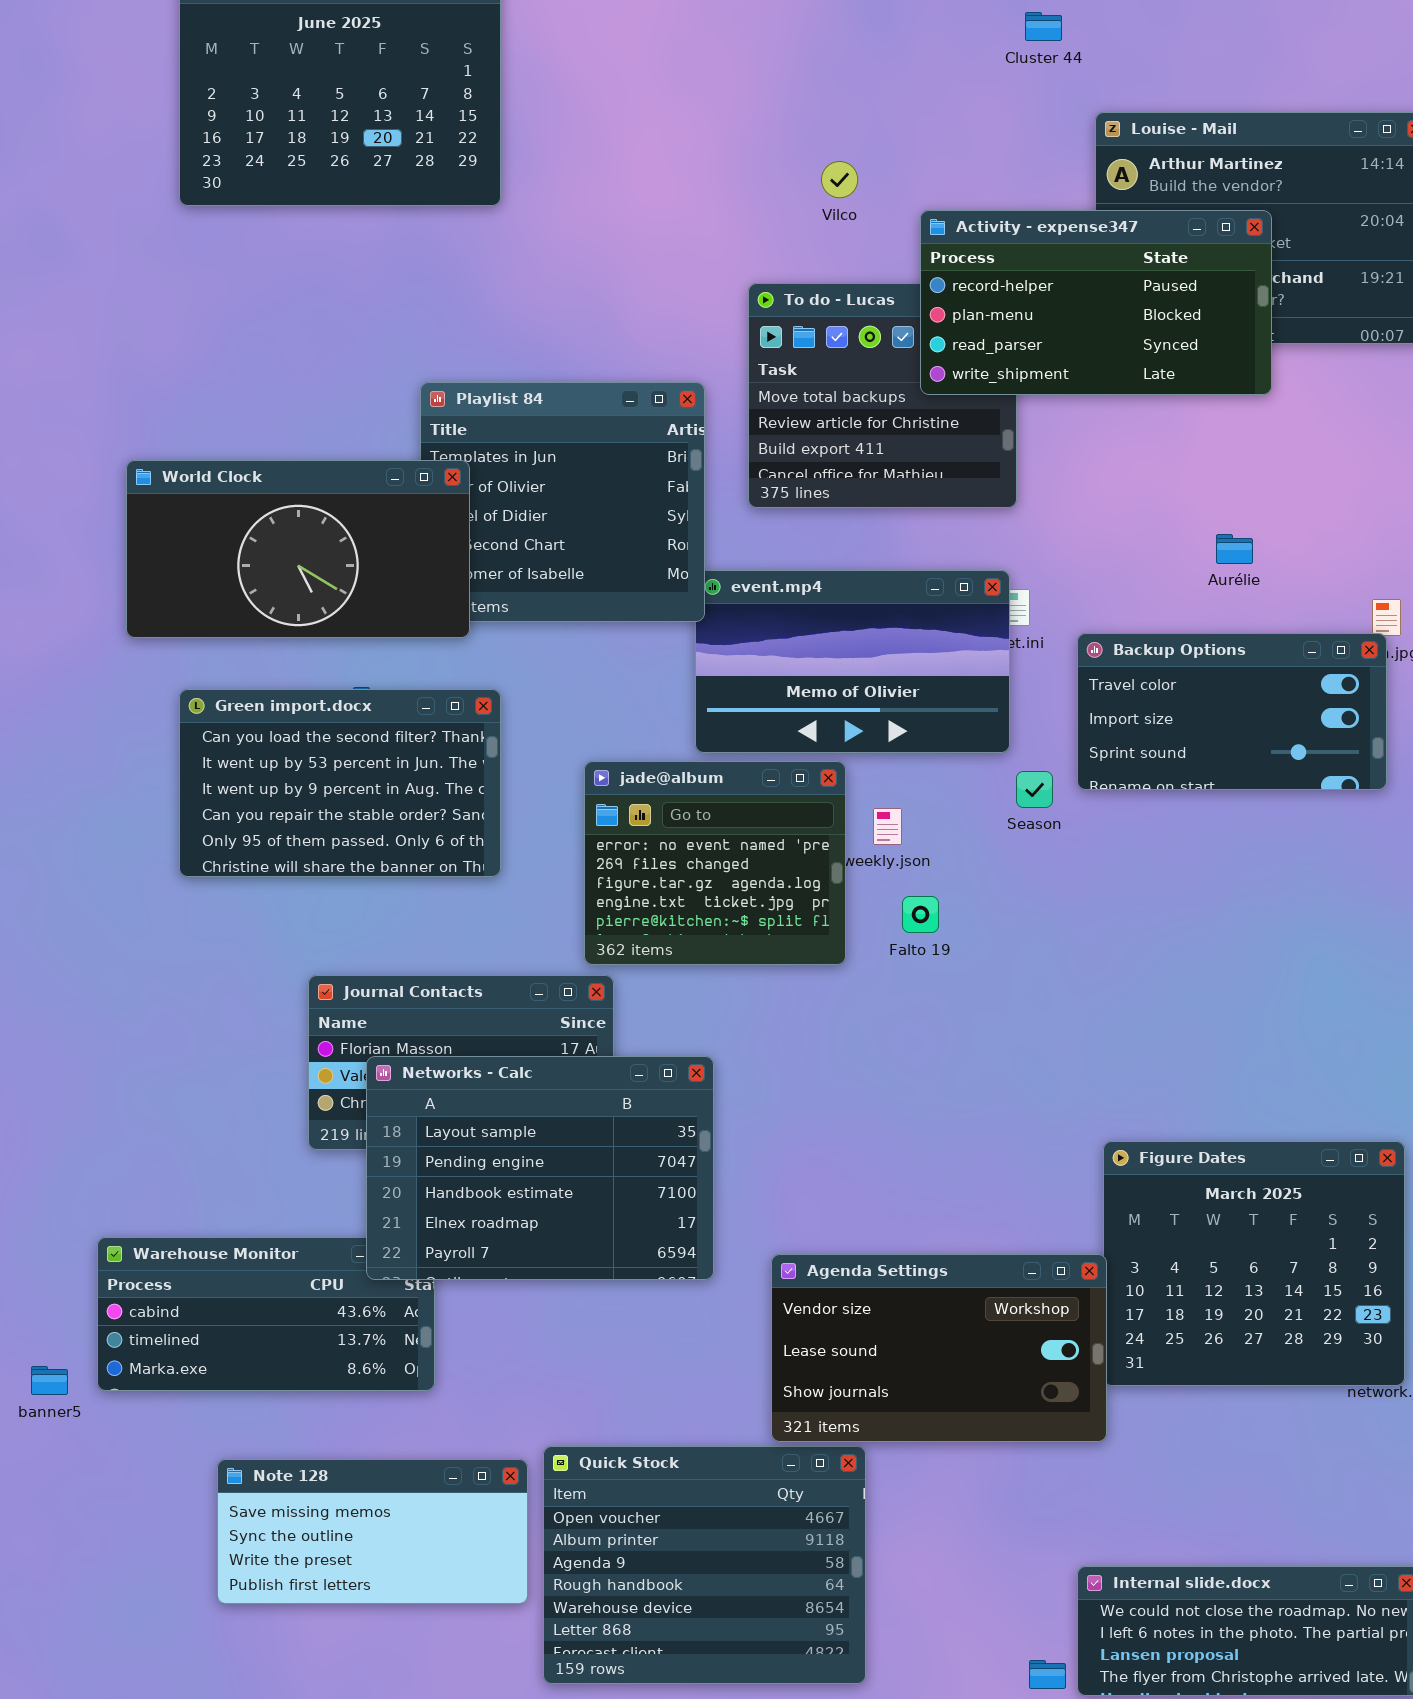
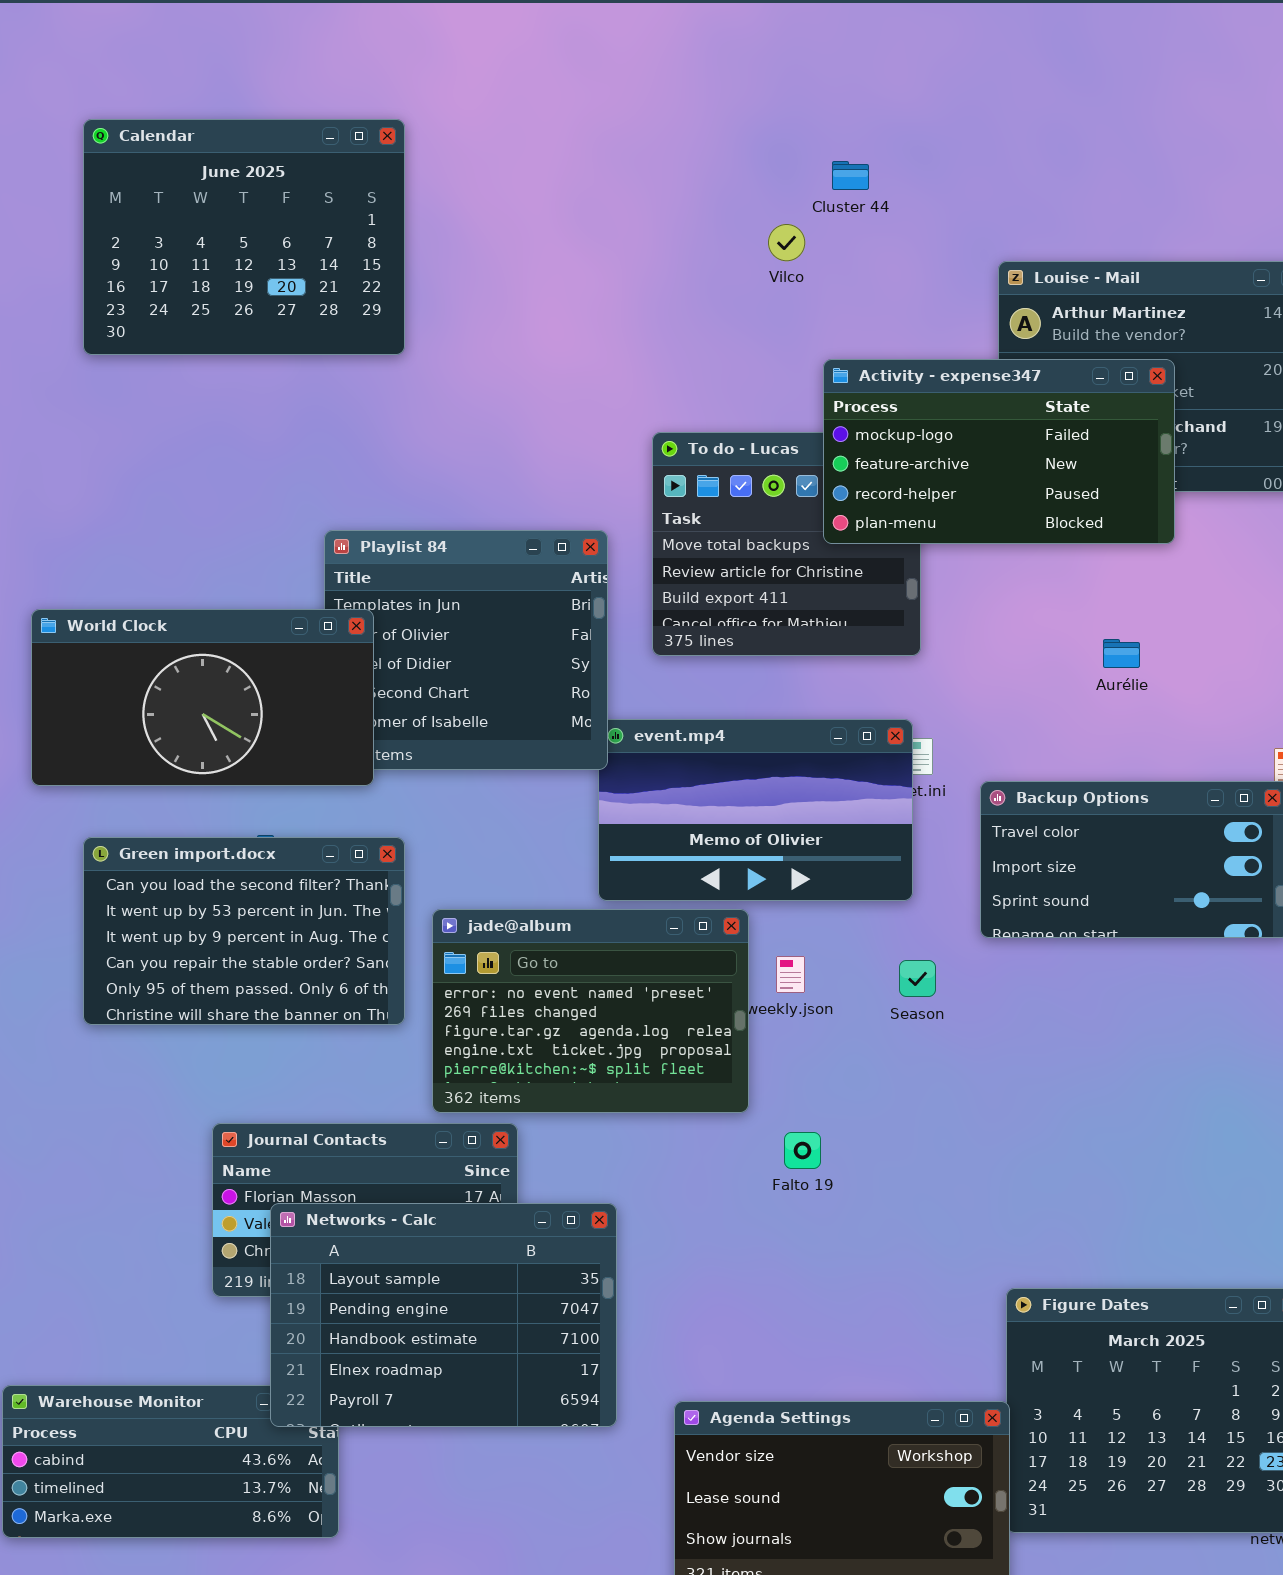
Cluster 44: [1025,12,1062,41] -> [832,161,869,190], moved
Vilco: [821,161,858,198] -> [768,224,805,261], moved
Activity - expense347: [920,210,1272,395] -> [823,359,1175,544], scrolled up 2 rows
Aurélie: [1216,534,1253,564] -> [1103,639,1140,668], moved
jade@album: [584,761,846,965] -> [432,909,749,1113], resized
Season: [1016,771,1053,808] -> [899,960,936,997], moved
Falto 19: [902,896,939,933] -> [784,1132,821,1169], moved

